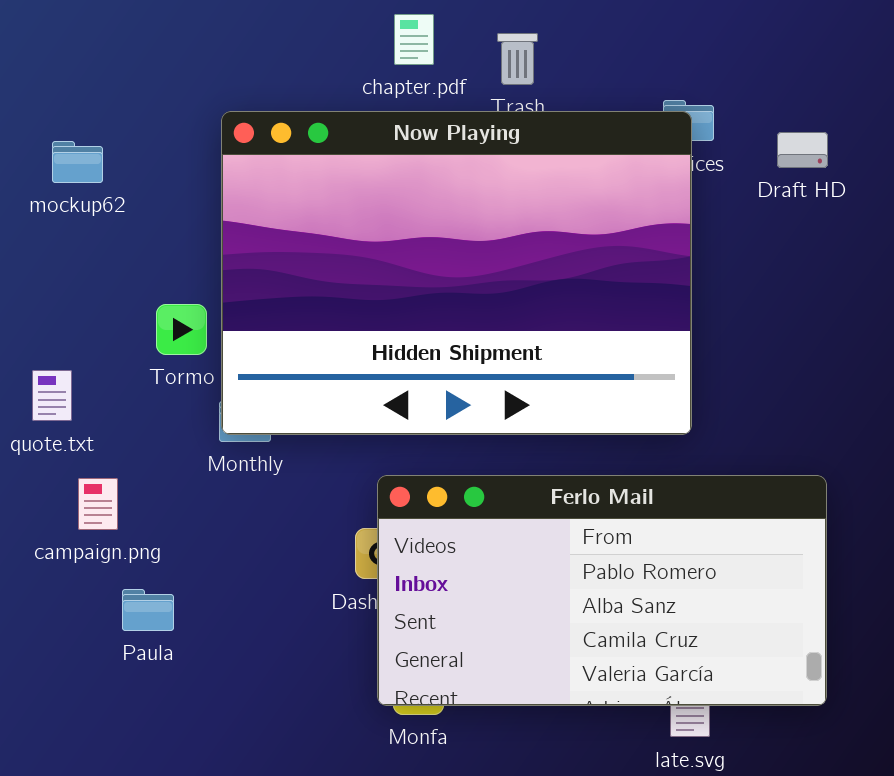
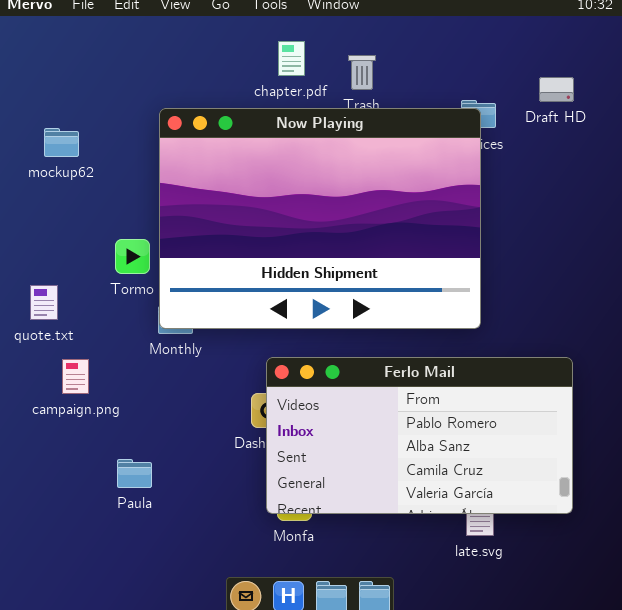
Draft HD: [777,132,828,168] -> [539,77,574,102], moved
Paula: [122,589,174,631] -> [117,459,152,488], moved

